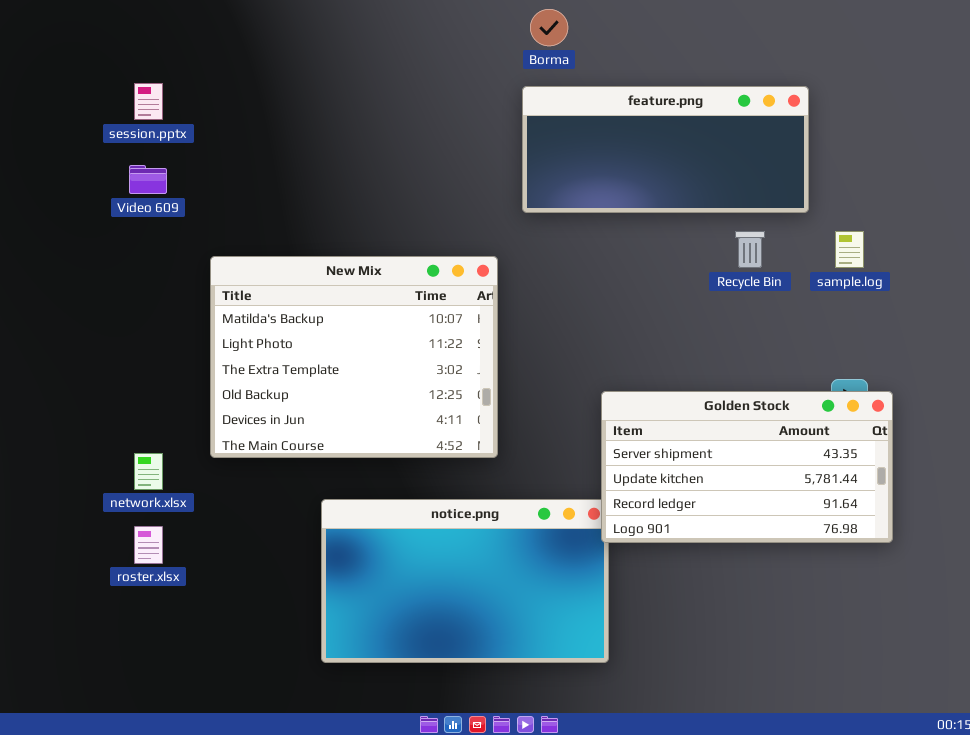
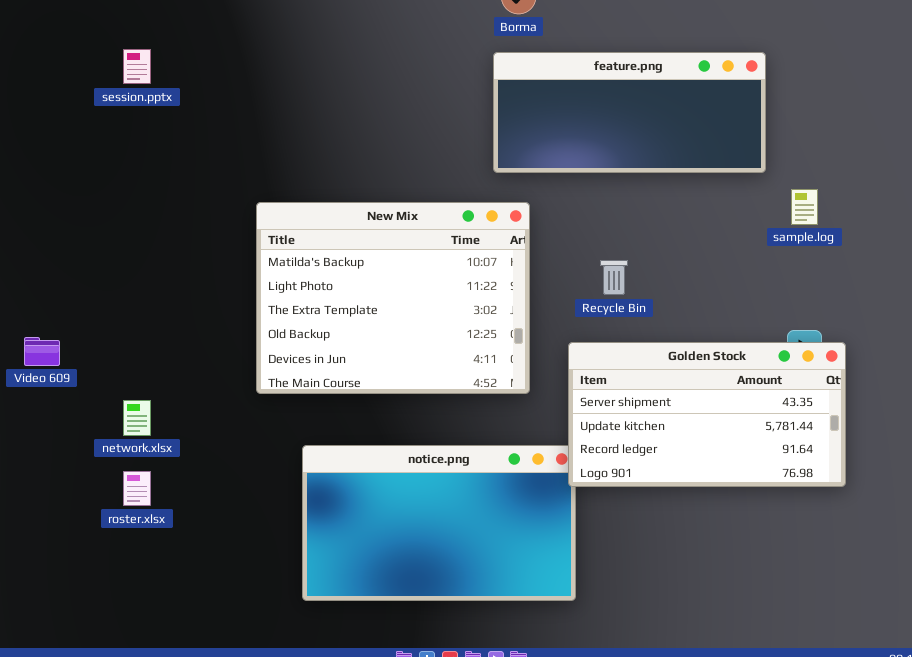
Video 609: [129,165,167,194] -> [24,337,60,366], moved
Recycle Bin: [735,231,765,268] -> [600,260,628,295], moved
New Mix: [210,256,498,458] -> [256,202,530,394], moved

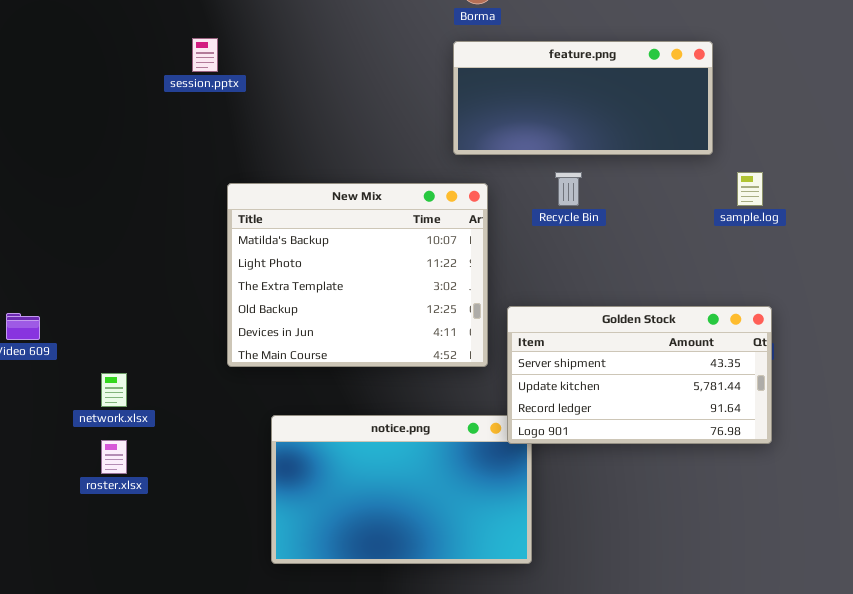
session.pptx: [123,49,151,84] -> [192,38,218,72], moved
Recycle Bin: [600,260,628,295] -> [555,172,582,206], moved
Golden Stock: [568,342,846,487] -> [507,306,772,444], moved

